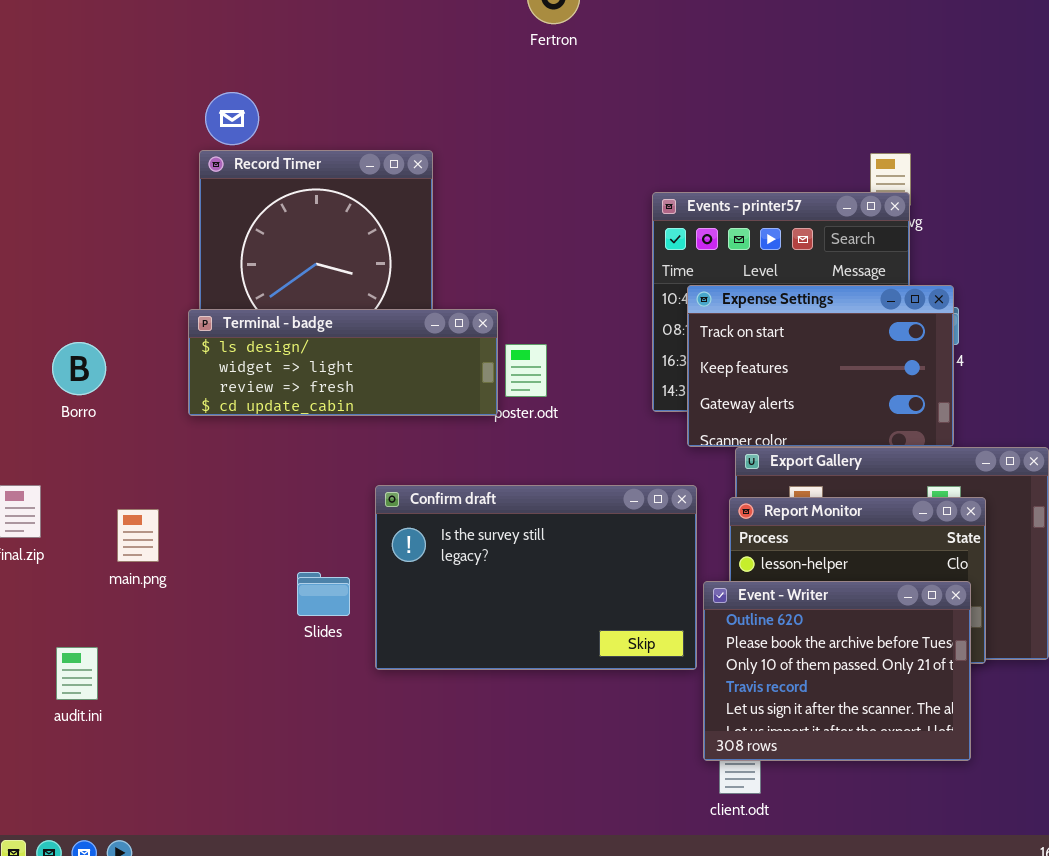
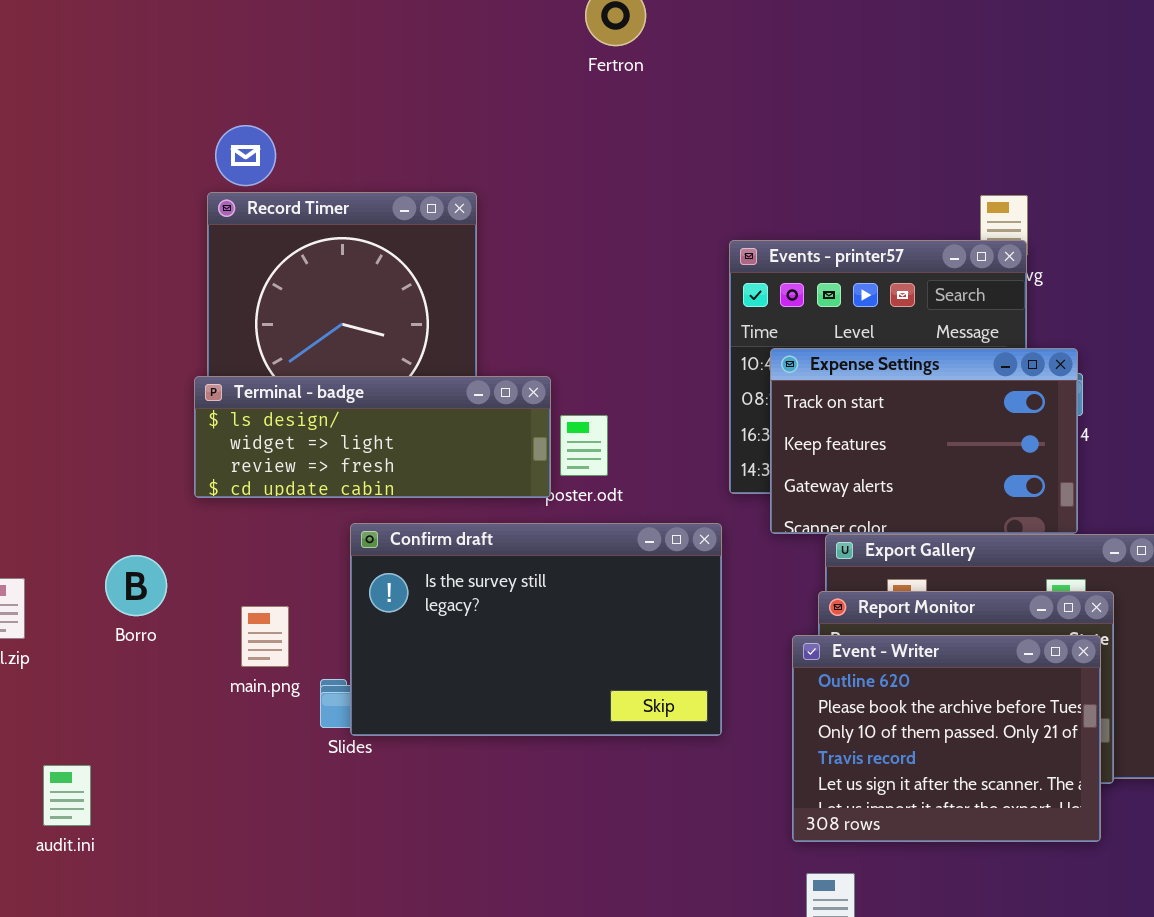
Borro: [52,342,106,395] -> [105,555,167,616], moved
Confirm draft: [375,485,697,670] -> [350,523,722,736], moved
main.png: [117,509,159,562] -> [241,606,289,667], moved
Event - Writer: [703,581,971,761] -> [792,635,1101,842], moved

